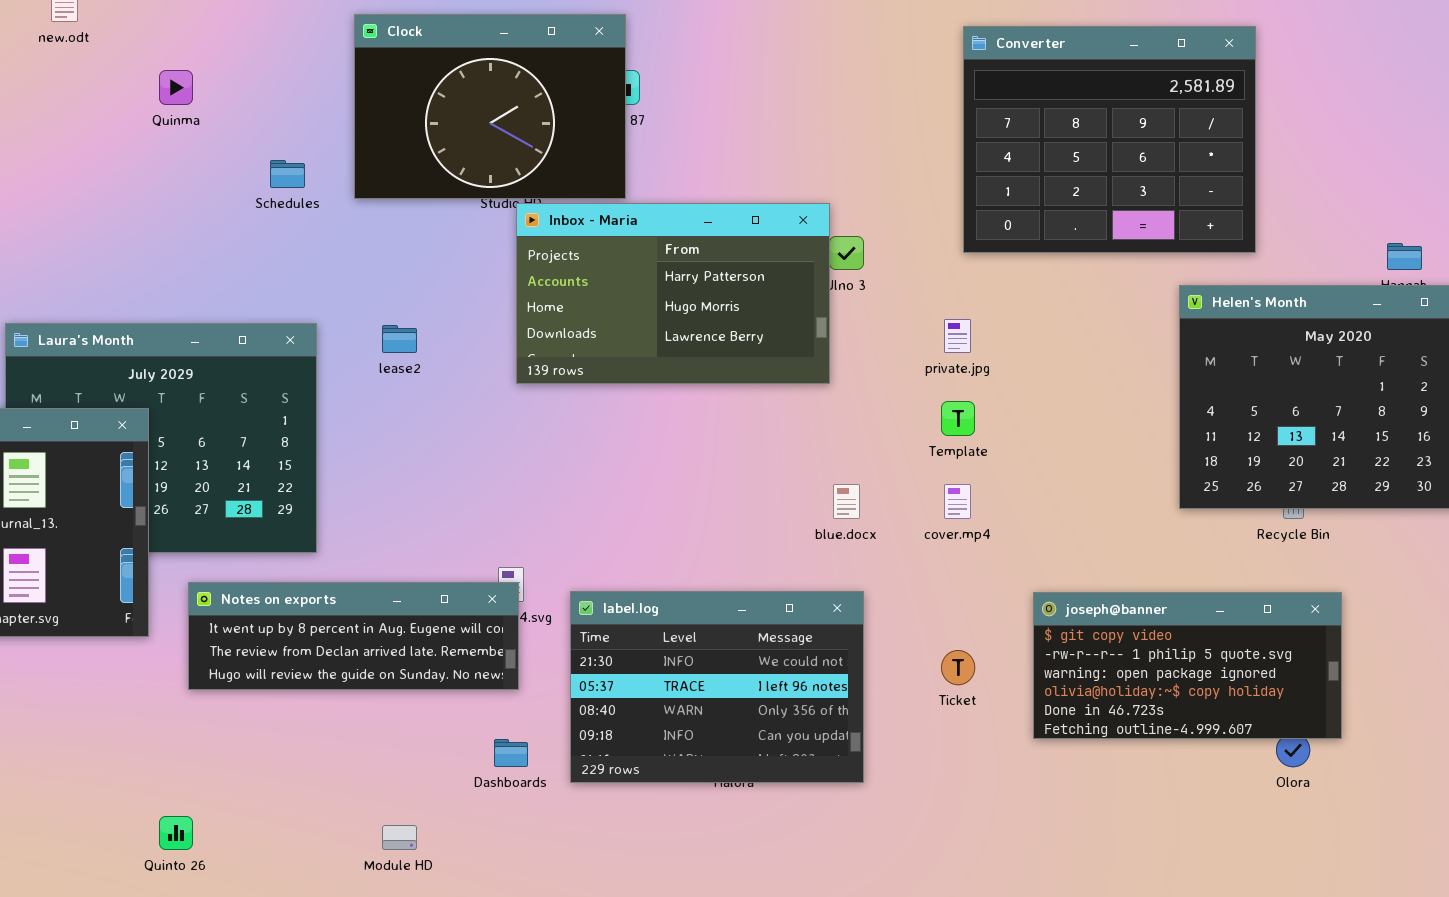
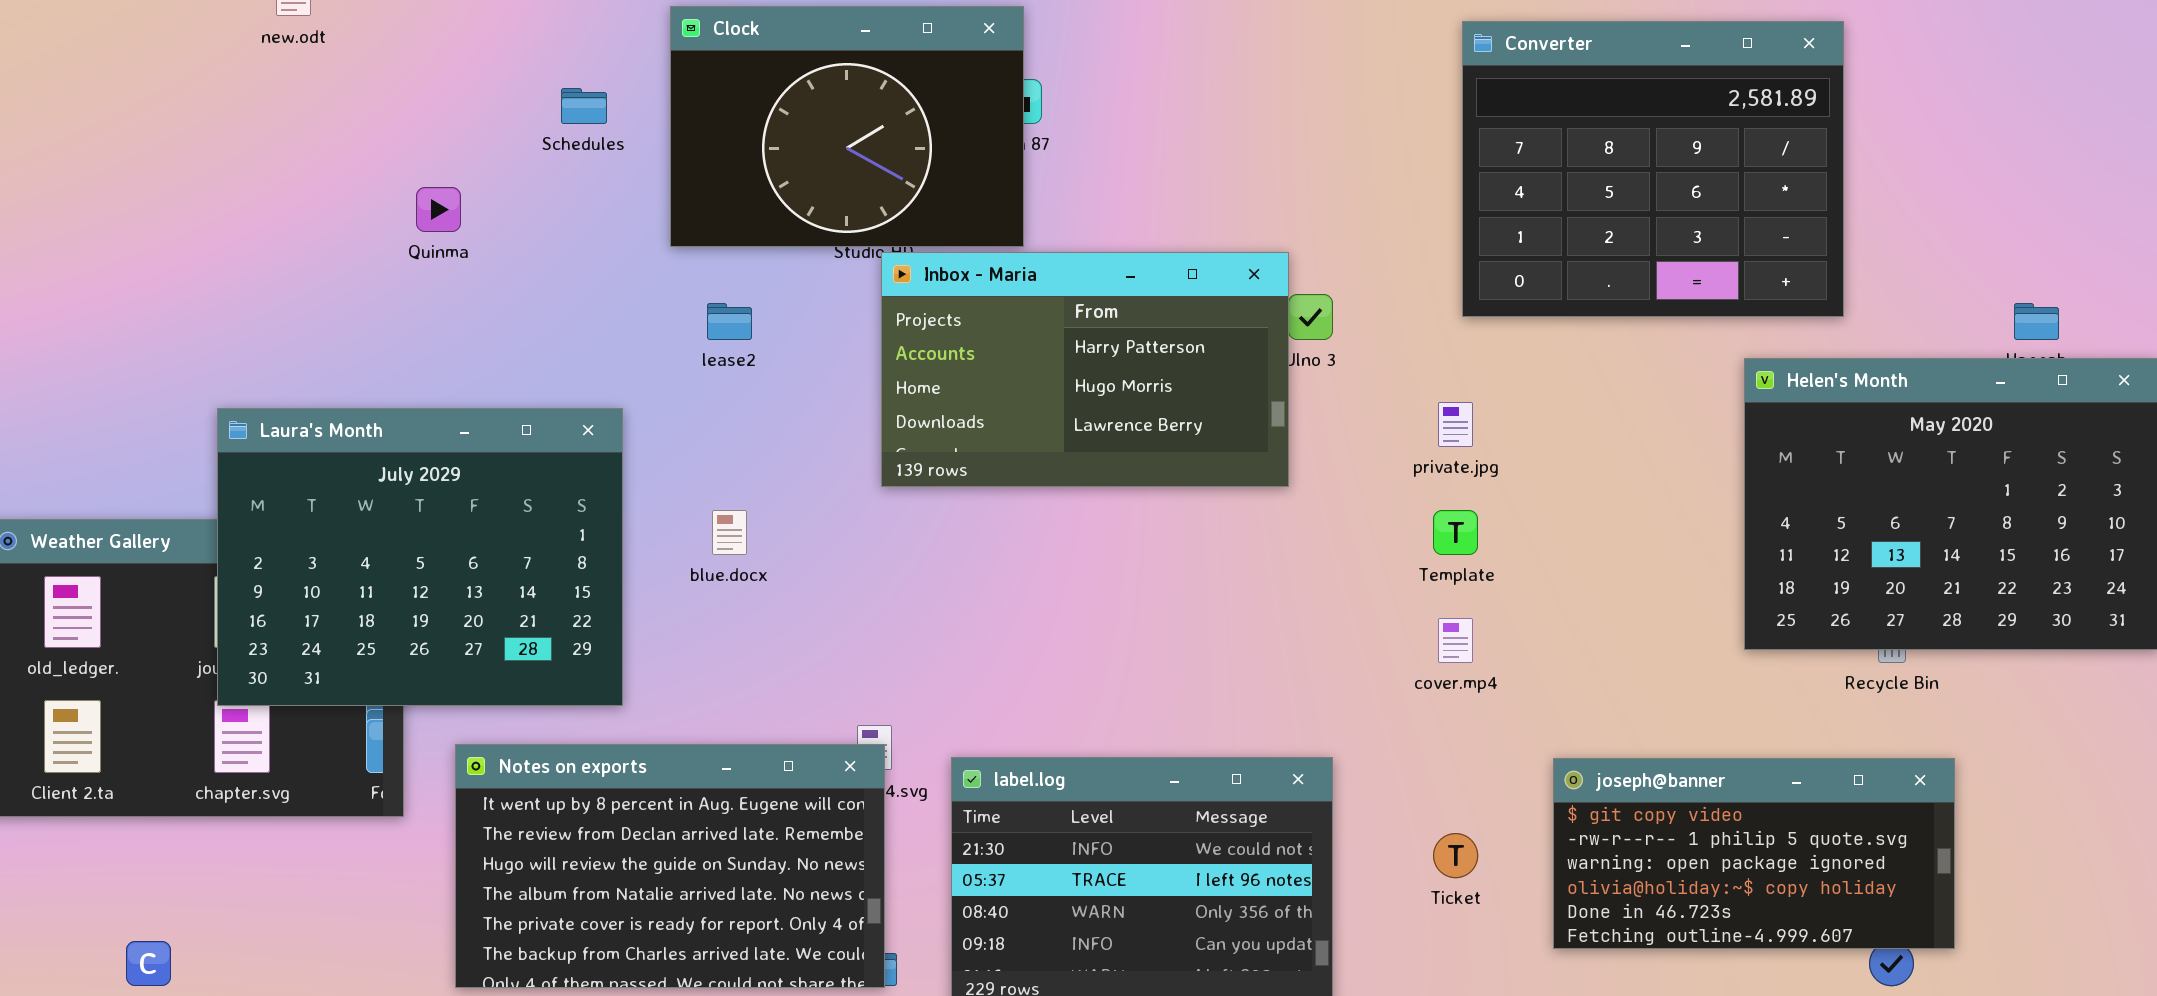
Quinma: [159,70,193,105] -> [416,187,461,232], moved
Schedules: [270,160,305,188] -> [561,88,607,124], moved
Laura's Month: [5,323,317,553] -> [217,408,623,706], raised
lease2: [382,325,417,353] -> [707,303,752,340], moved
blue.docx: [833,484,860,519] -> [712,510,747,555], moved
Notes on exports: [188,582,519,690] -> [455,744,885,988], resized

